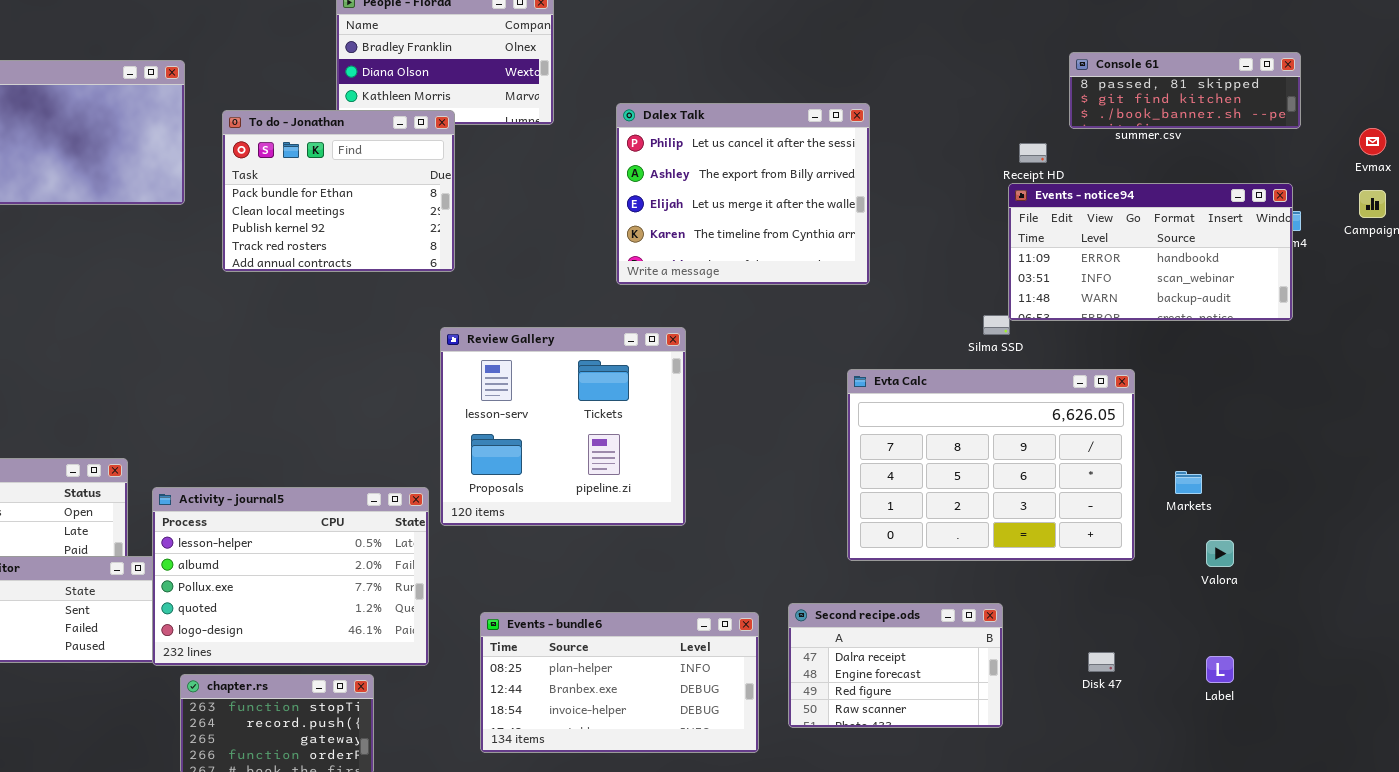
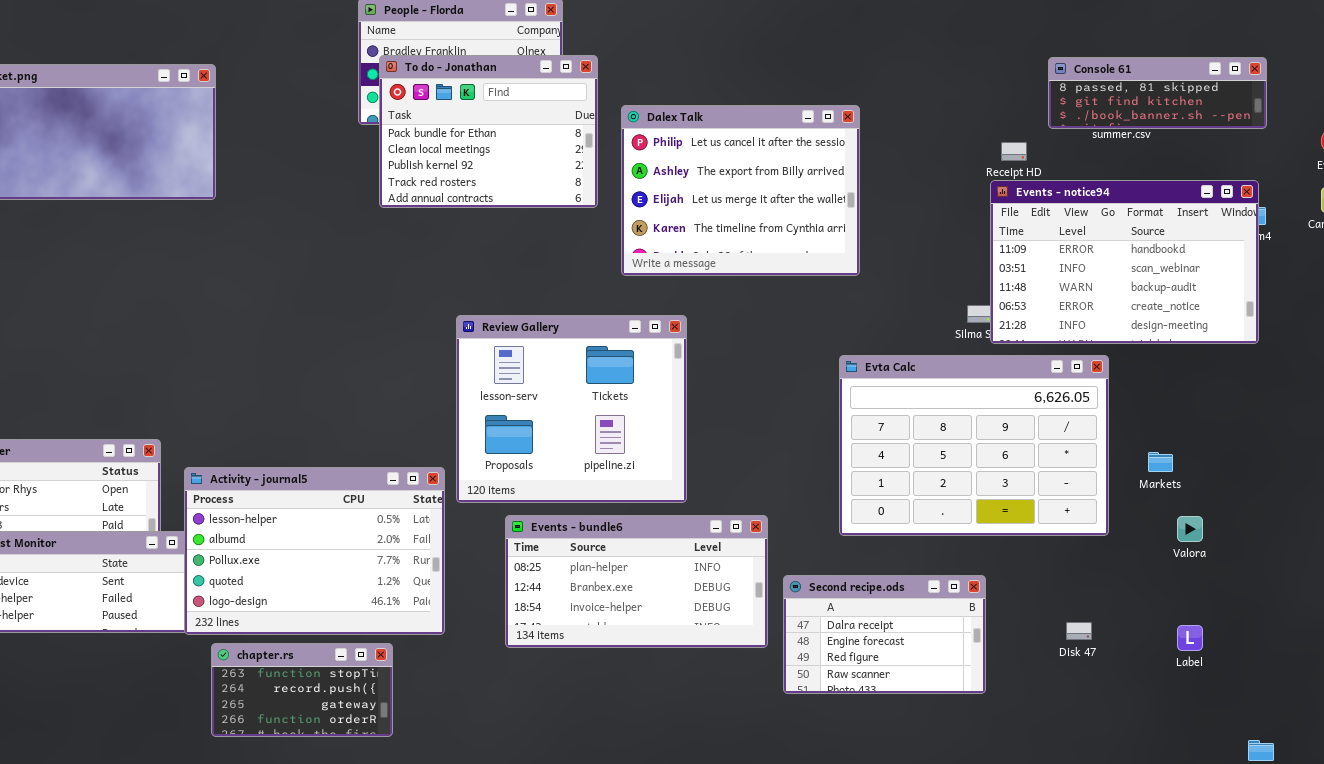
To do - Jonathan: [222,110,455,272] -> [379,55,598,208], moved
Events - notice94: [1008,183,1293,321] -> [990,180,1259,344], resized
Events - bundle6: [480,612,759,753] -> [505,515,768,648], moved

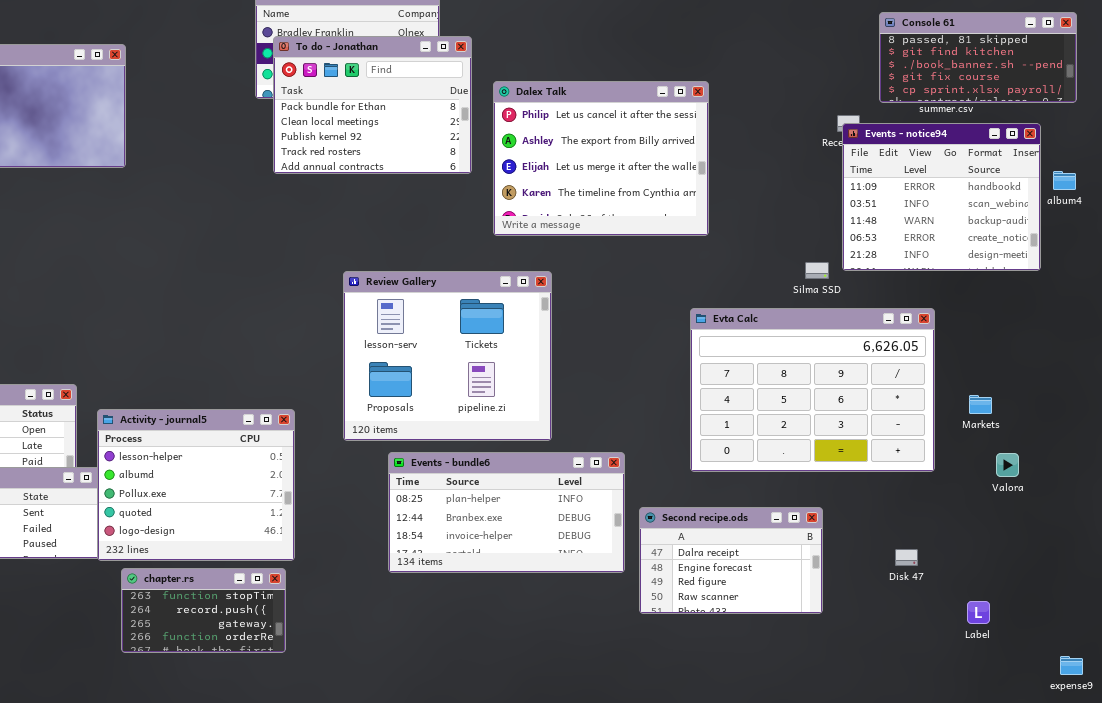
Console 61: [1048,57,1267,129] -> [879,12,1077,103], resized
Events - notice94: [990,180,1259,344] -> [842,123,1041,271], moved, resized
Activity - journal5: [184,467,445,635] -> [97,409,295,561], resized
Label: [1177,625,1203,651] -> [967,601,990,624], moved

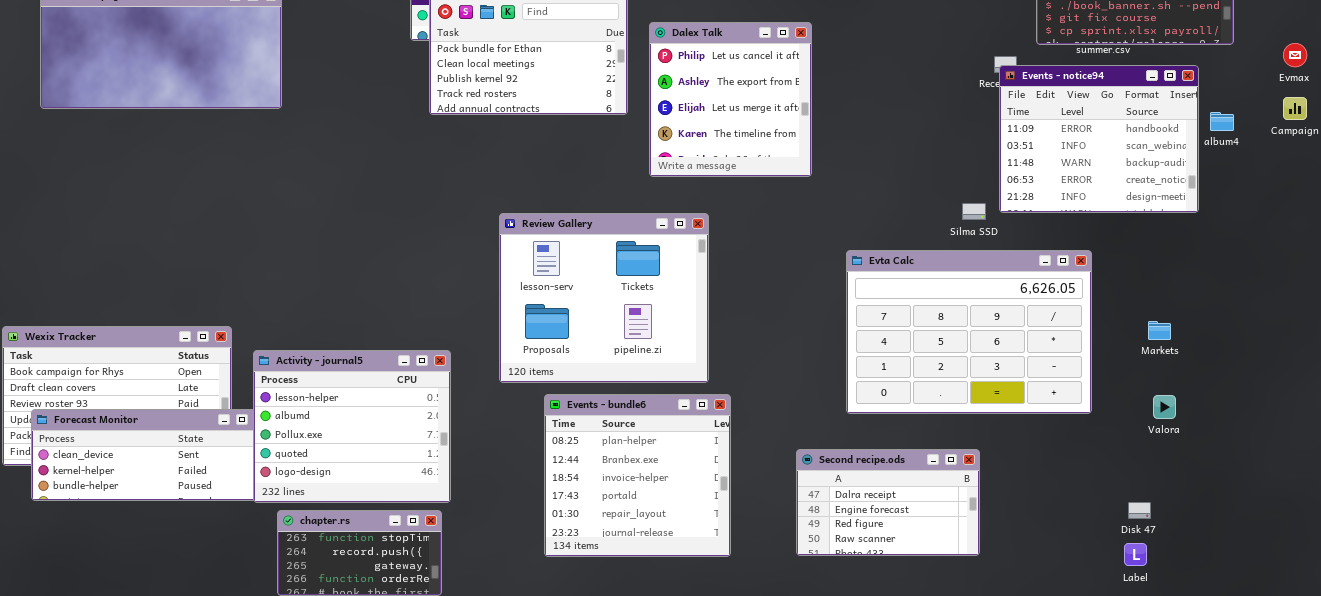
Dalex Talk: [493,81,709,236] -> [649,22,812,177], resized
Markets: [969,395,992,414] -> [1148,321,1171,340], moved
Events - bundle6: [388,452,625,573] -> [544,394,731,557], resized
Disk 47: [895,549,918,566] -> [1128,502,1151,519], moved

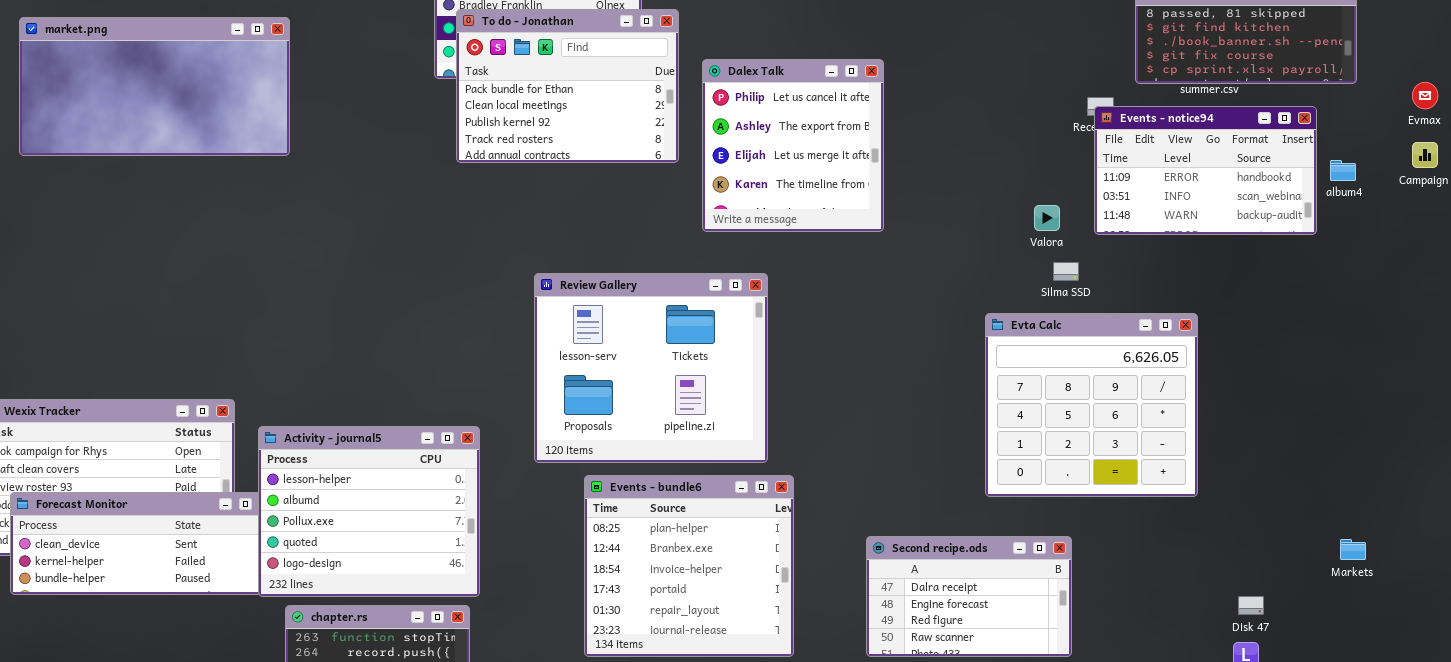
Events - notice94: [999,65,1199,213] -> [1094,106,1317,235], resized
Evta Calc: [846,250,1092,414] -> [985,313,1198,497], resized
Markets: [1148,321,1171,340] -> [1340,539,1366,560], moved
Valora: [1153,395,1176,419] -> [1034,205,1060,231], moved

